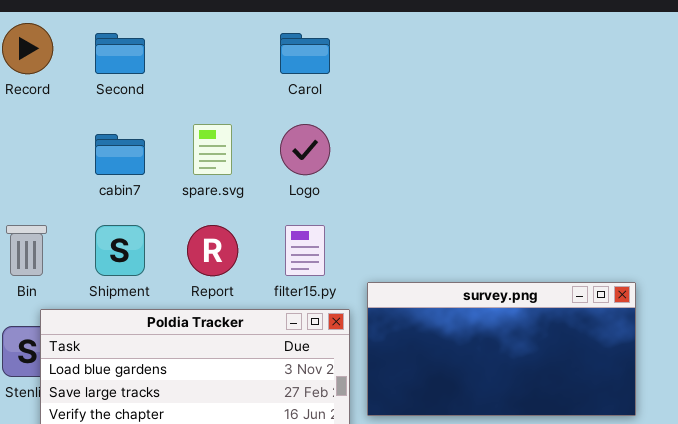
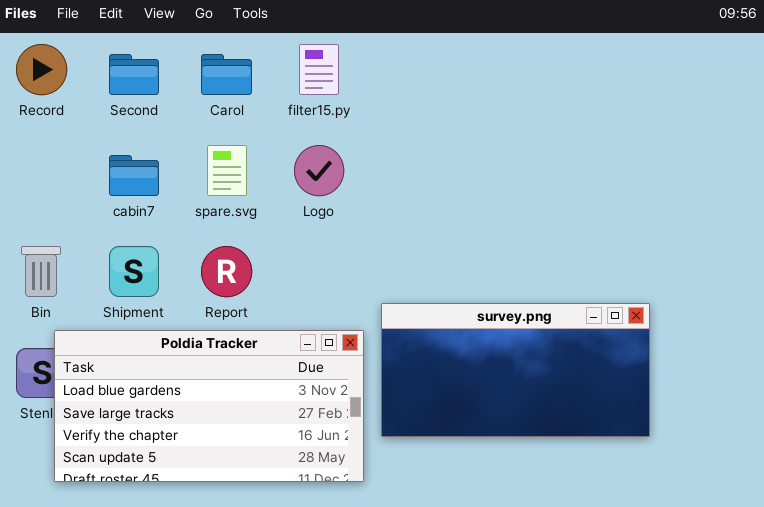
Carol: [280,33,330,74] -> [201,54,252,95], moved
filter15.py: [285,225,325,276] -> [299,44,339,95], moved

